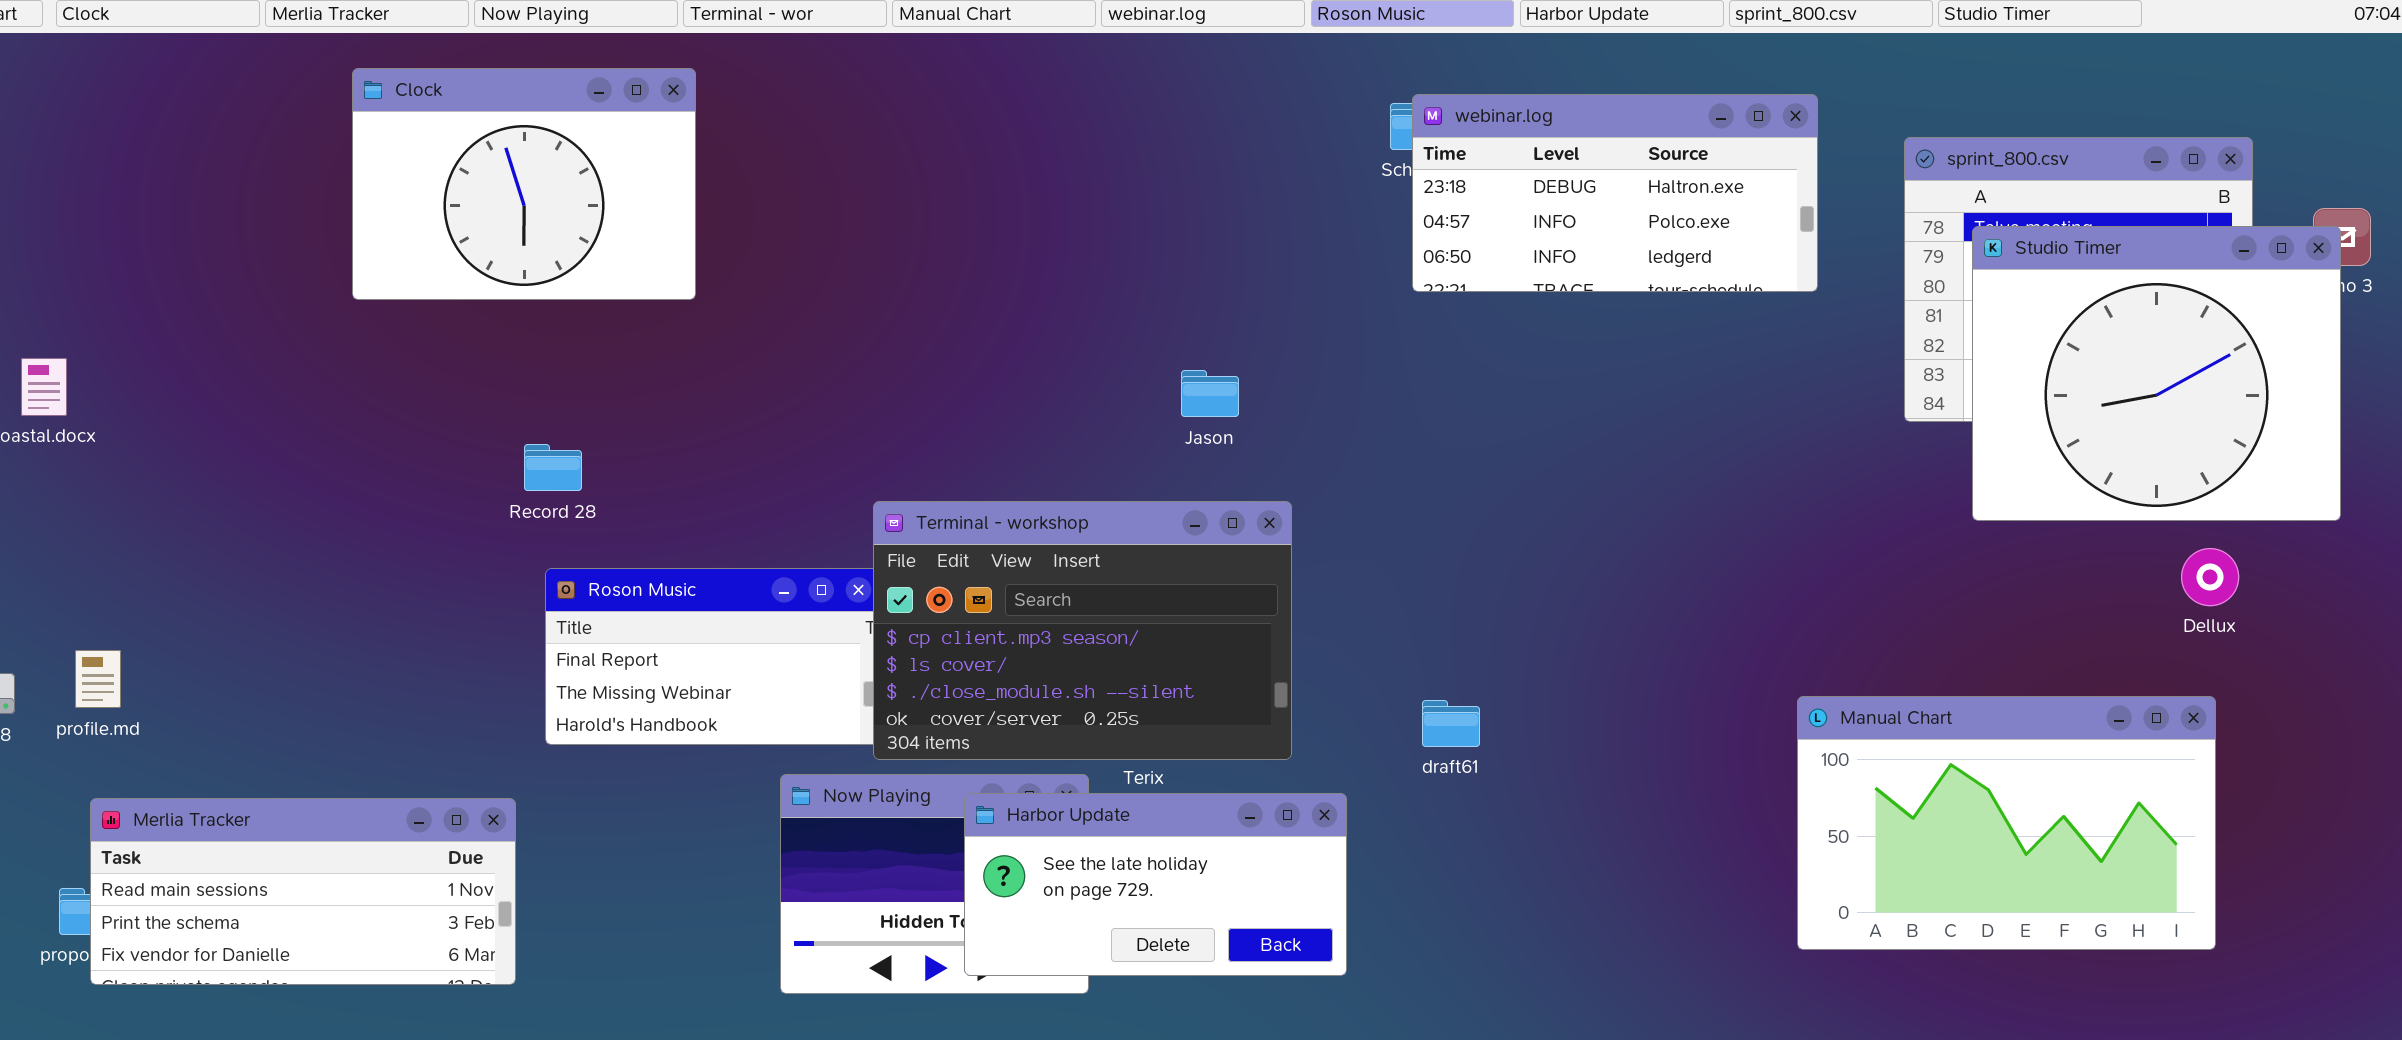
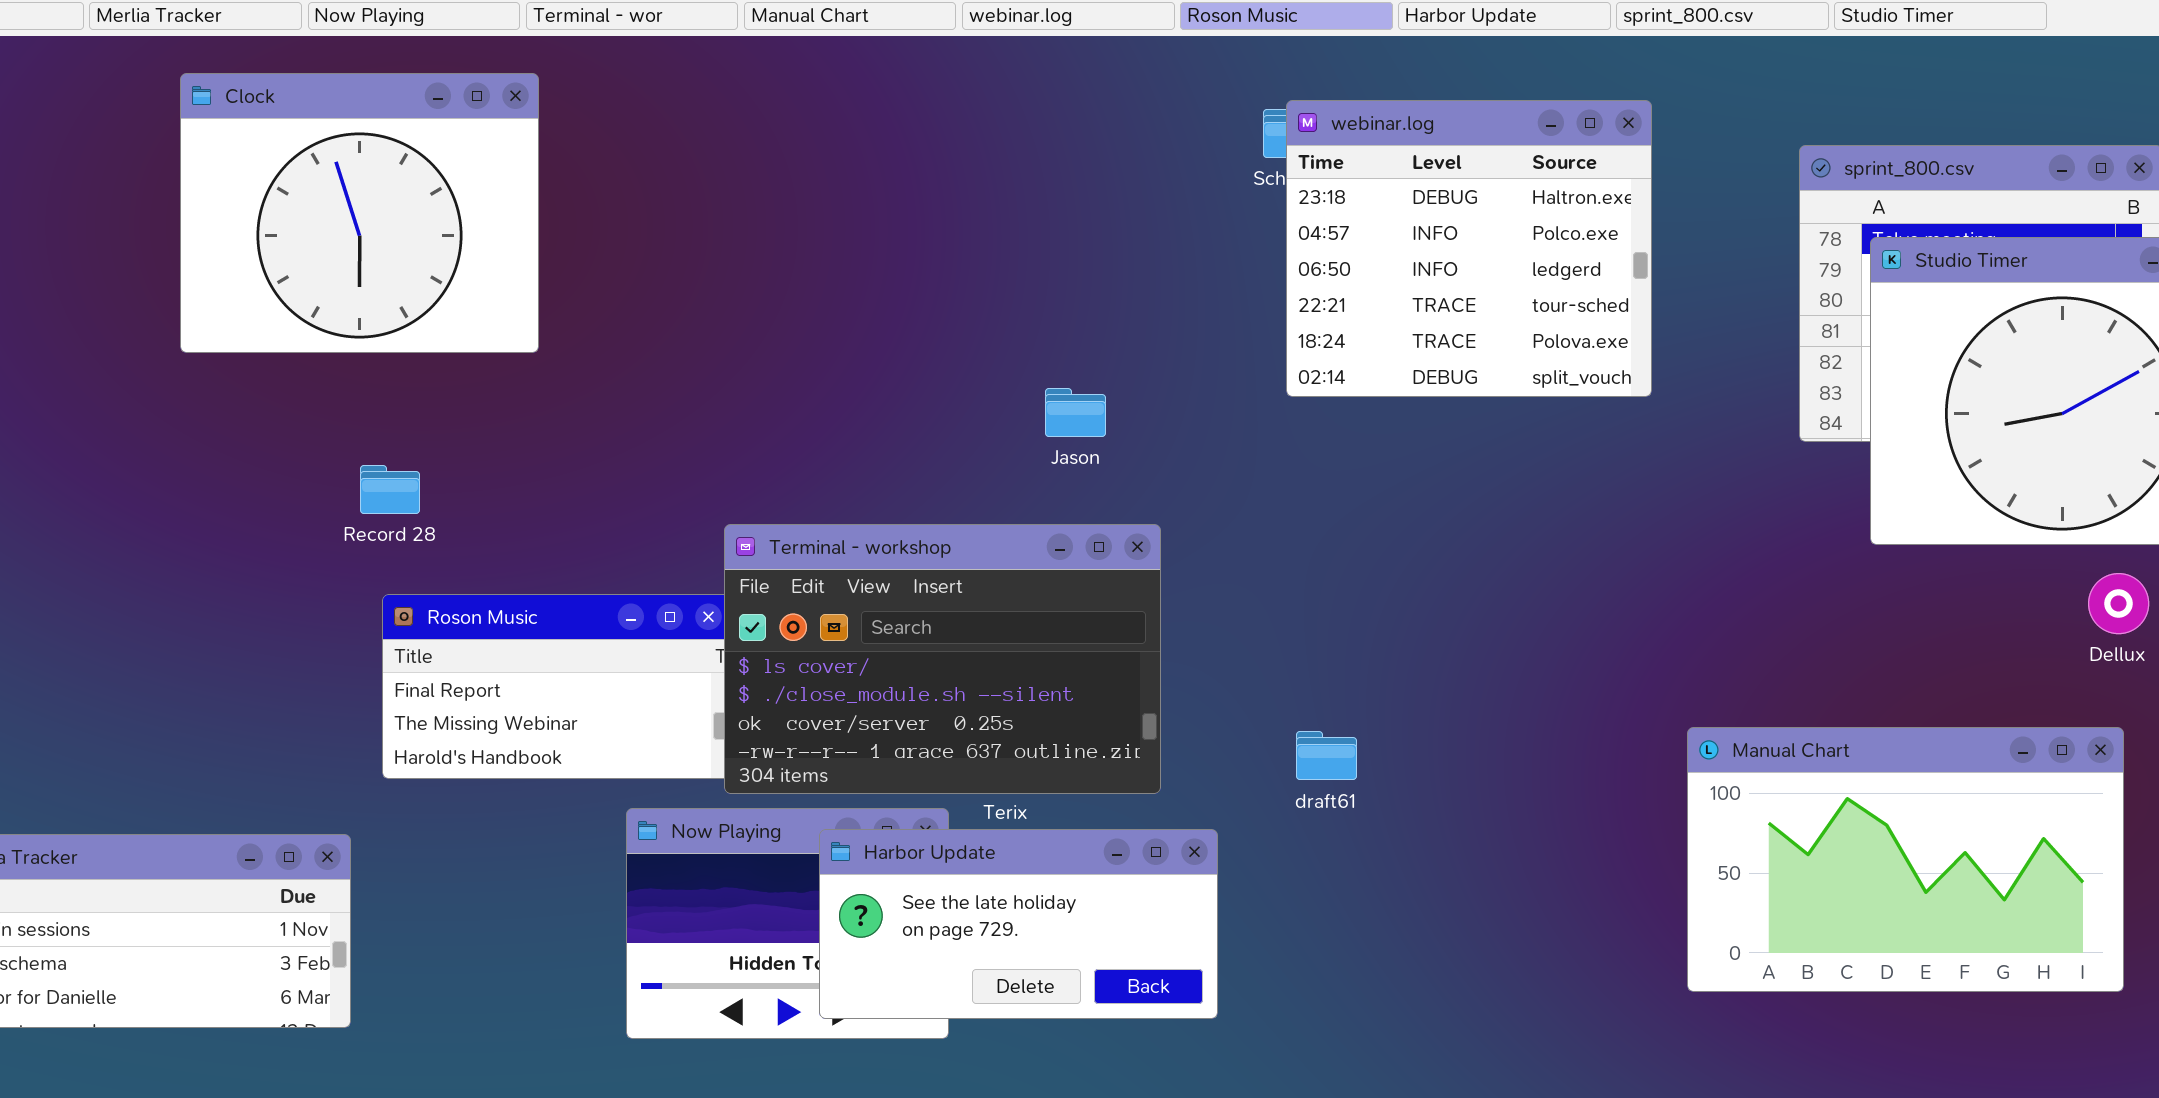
Clock: [352,68,696,300] -> [180,73,539,353], resized
webinar.log: [1412,94,1818,292] -> [1286,100,1652,397], resized
Terminal - workshop: [873,501,1292,760] -> [724,524,1161,794], scrolled down 1 row

